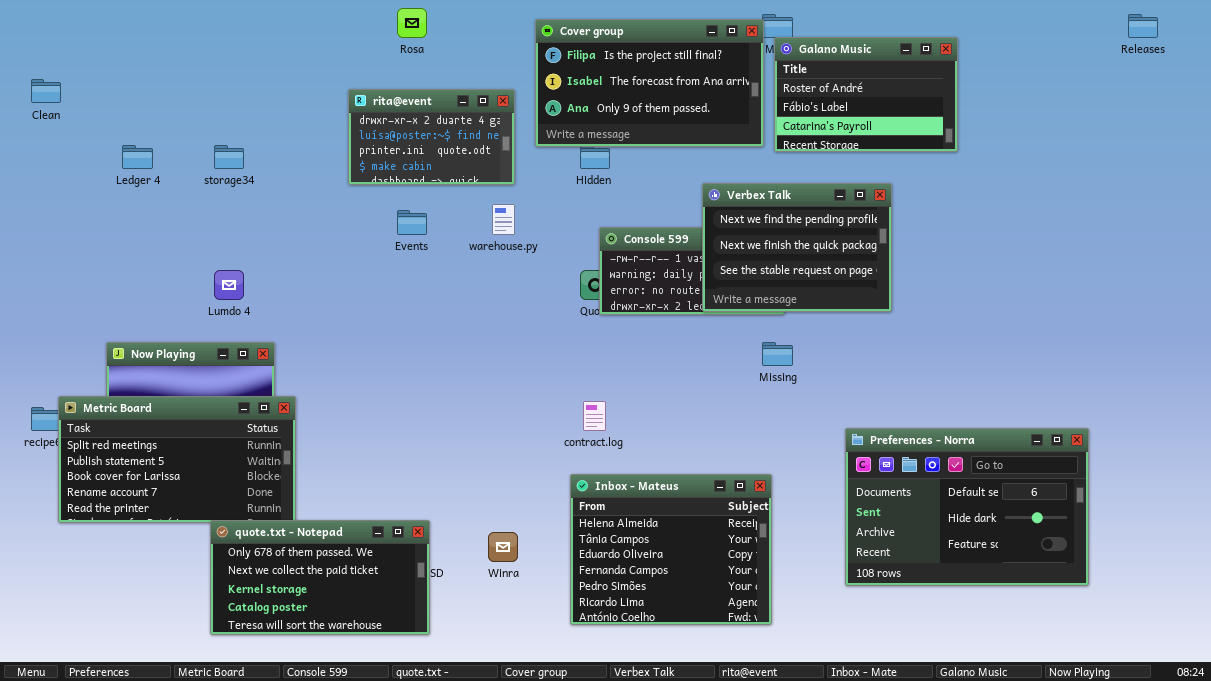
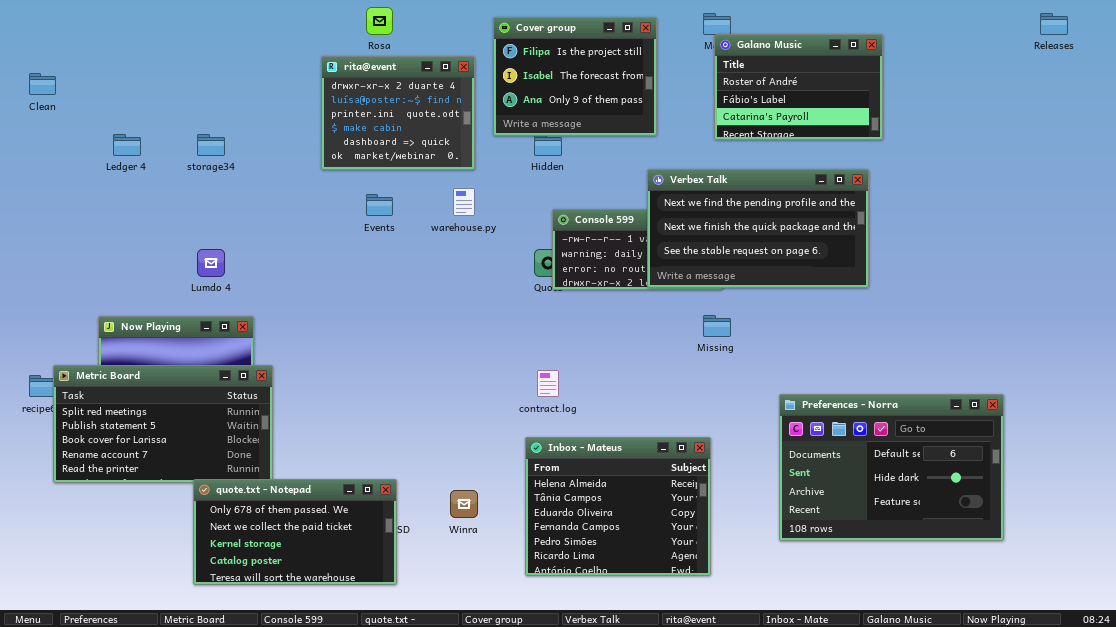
Cover group: [535,19,764,147] -> [493,17,657,136], resized
rita@event: [348,89,515,185] -> [321,56,475,170], resized
Verbex Talk: [702,183,892,312] -> [647,169,869,288], resized

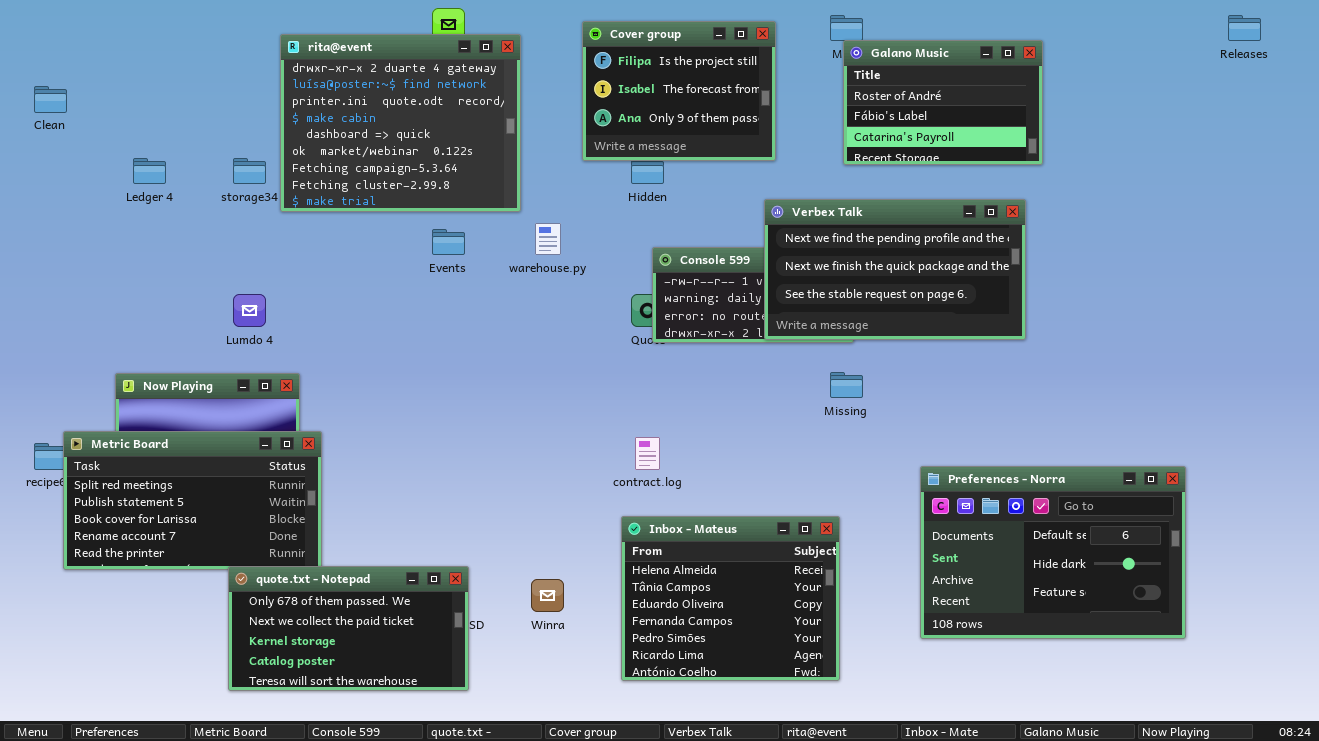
rita@event: [321,56,475,170] -> [280,34,521,212], moved, resized

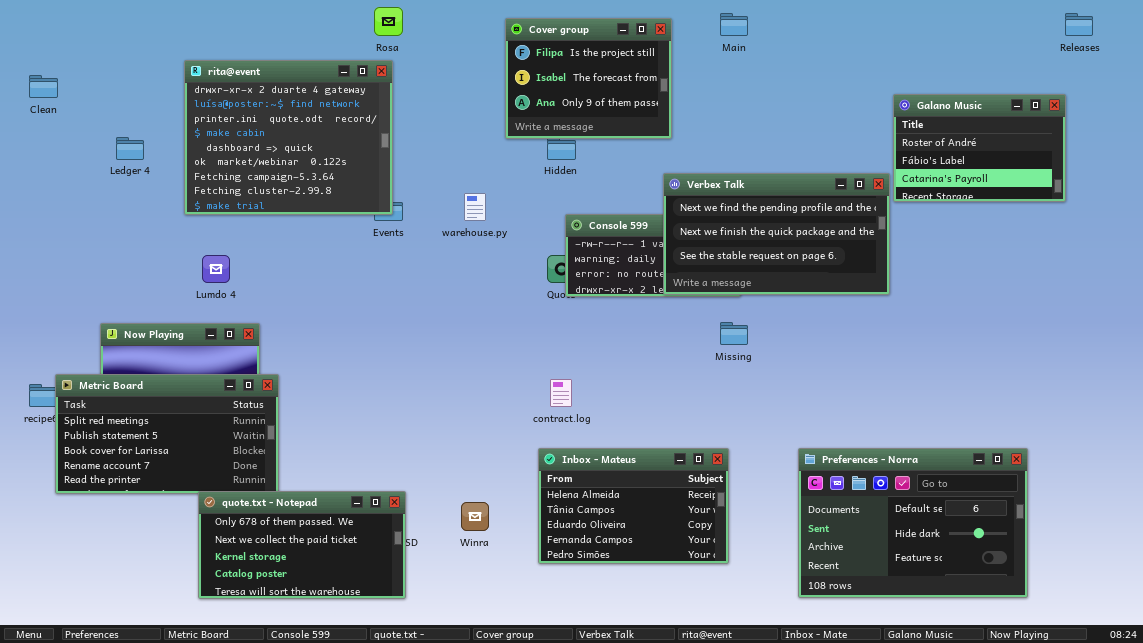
rita@event: [280,34,521,212] -> [184,60,393,215], moved
Galano Music: [843,40,1043,165] -> [893,94,1066,202], moved
Preferences - Norra: [920,466,1186,639] -> [798,448,1028,598], moved
Inbox - Mateus: [621,516,840,681] -> [538,448,729,564], resized

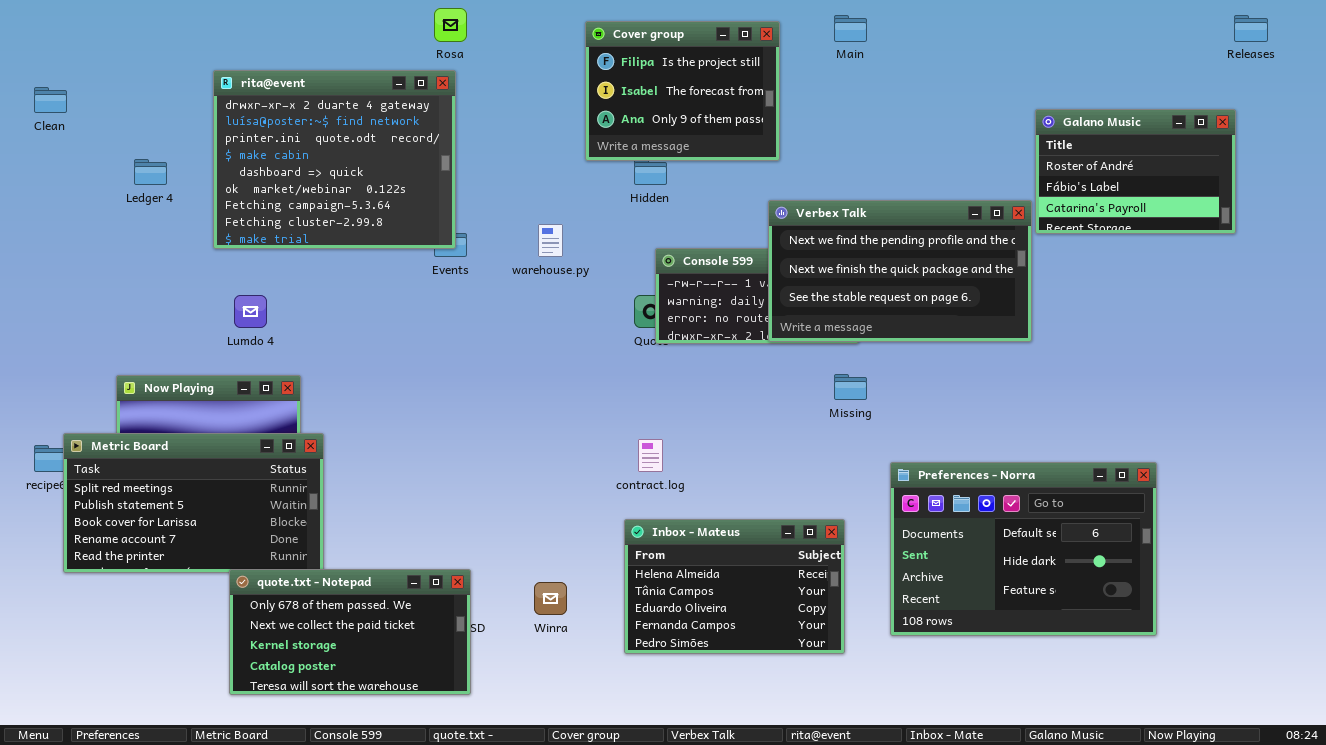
Preferences - Norra: [798,448,1028,598] -> [890,462,1157,636], moved

